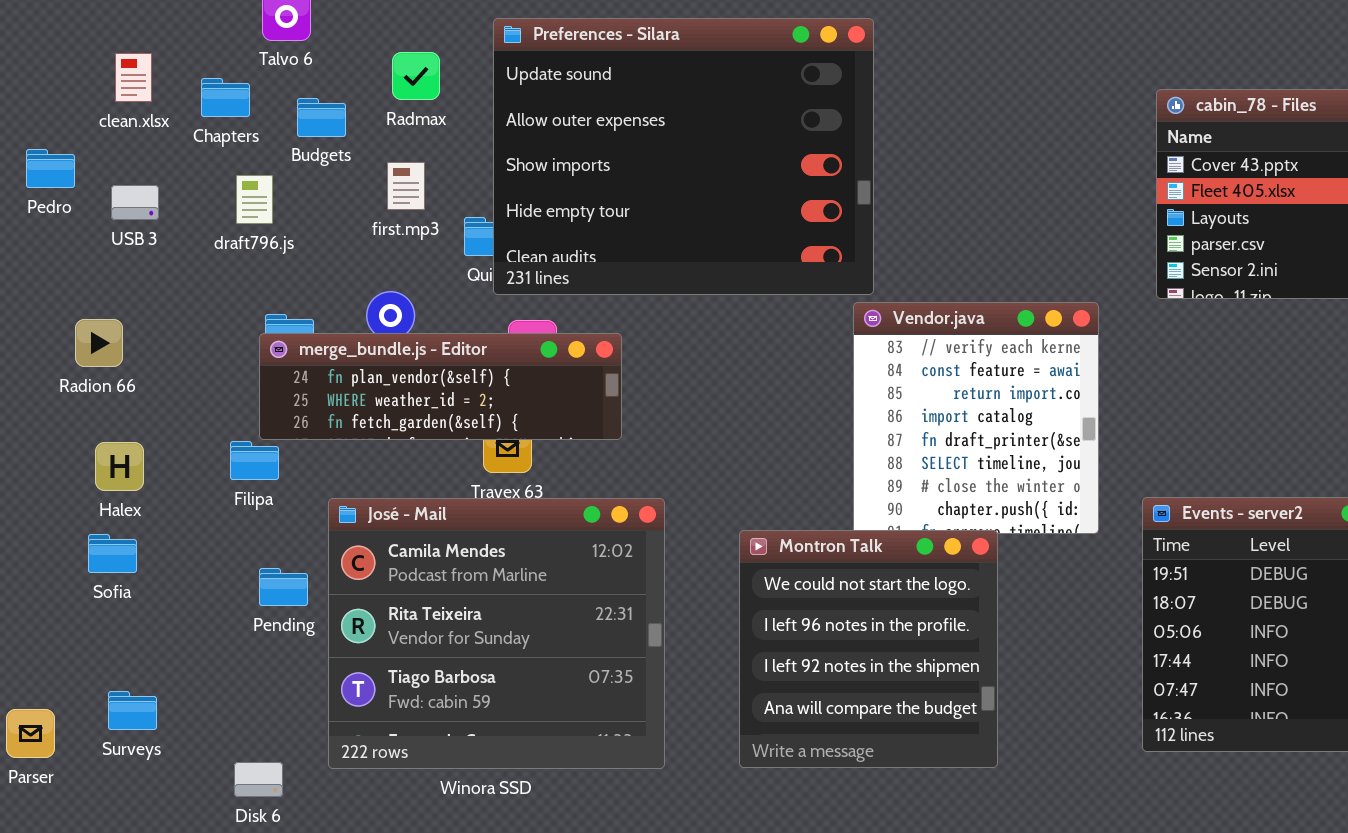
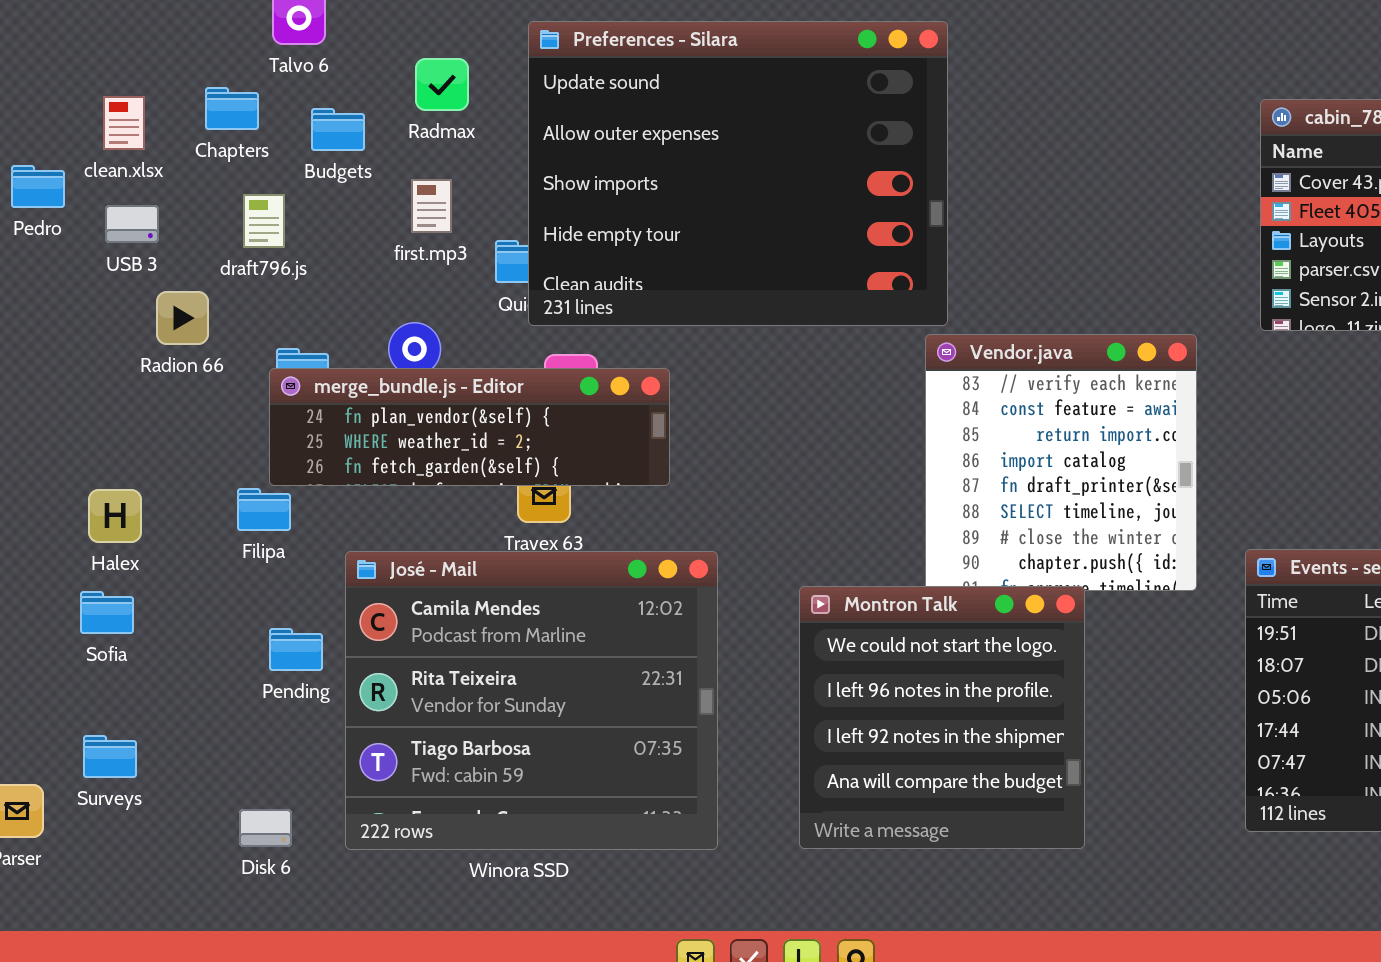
clean.xlsx: [115,53,152,102] -> [103,96,145,150], moved
Radion 66: [75,319,123,367] -> [156,291,209,345], moved
Surveys: [108,691,157,730] -> [83,735,137,778], moved
Disk 6: [234,762,283,797] -> [239,809,292,847], moved

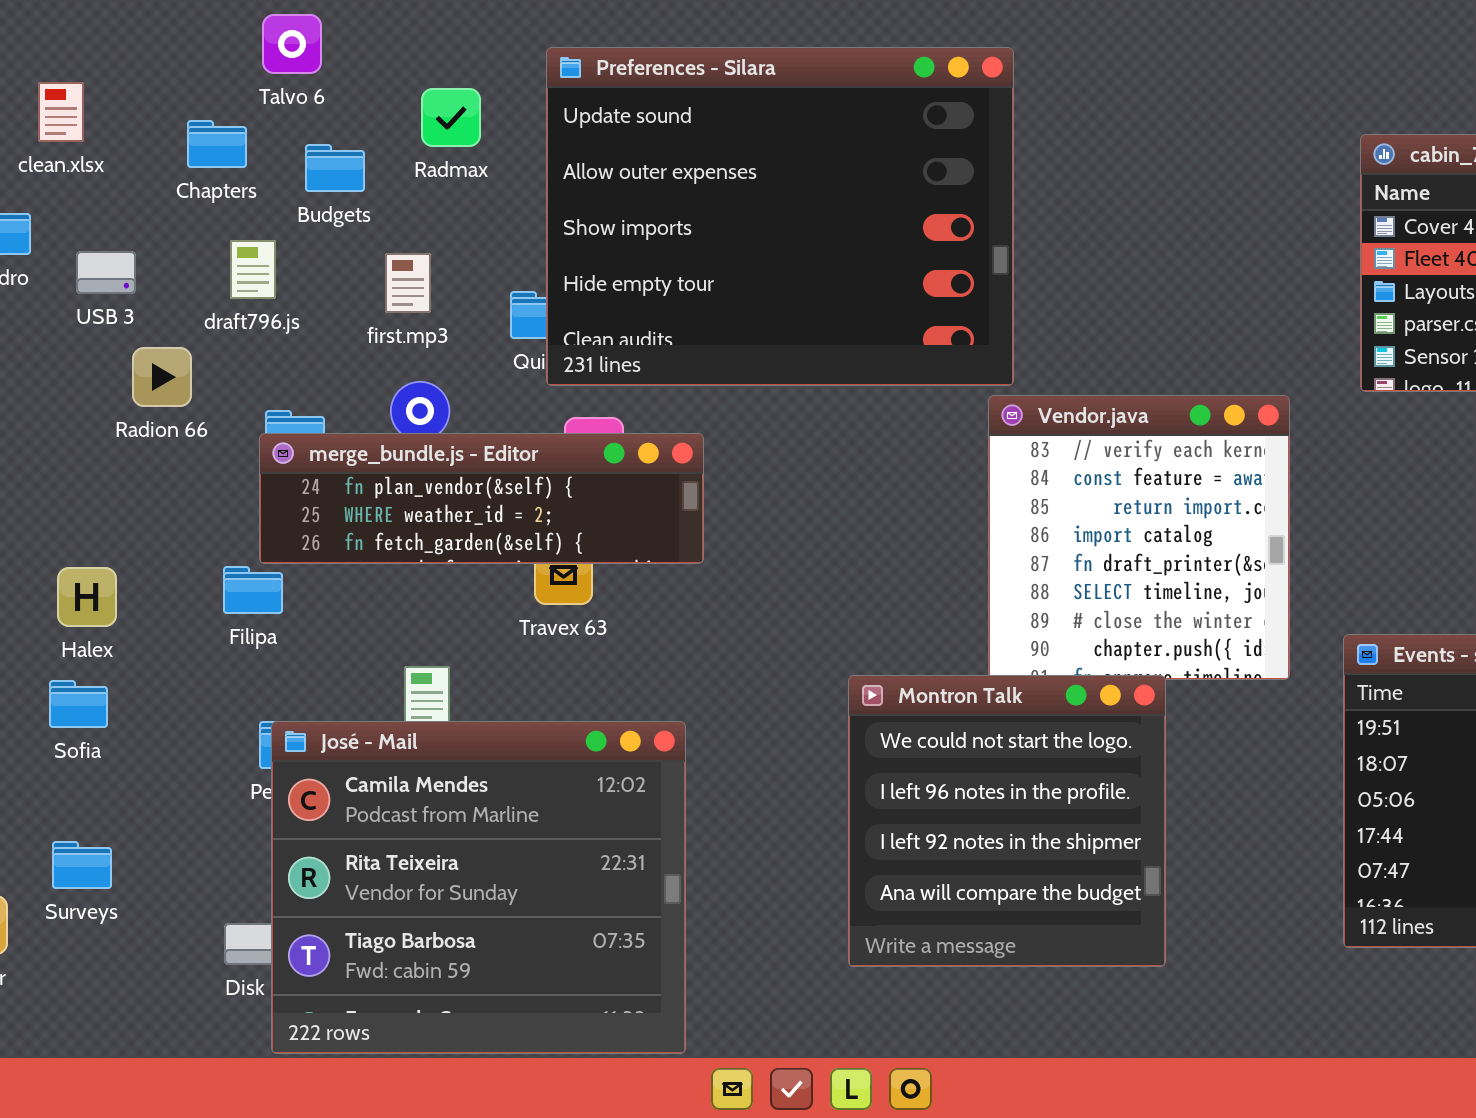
clean.xlsx: [103,96,145,150] -> [38,82,84,142], moved
first.mp3: [411,179,452,233] -> [385,253,431,313], moved
José - Mail: [345,551,718,850] -> [271,721,686,1054], moved

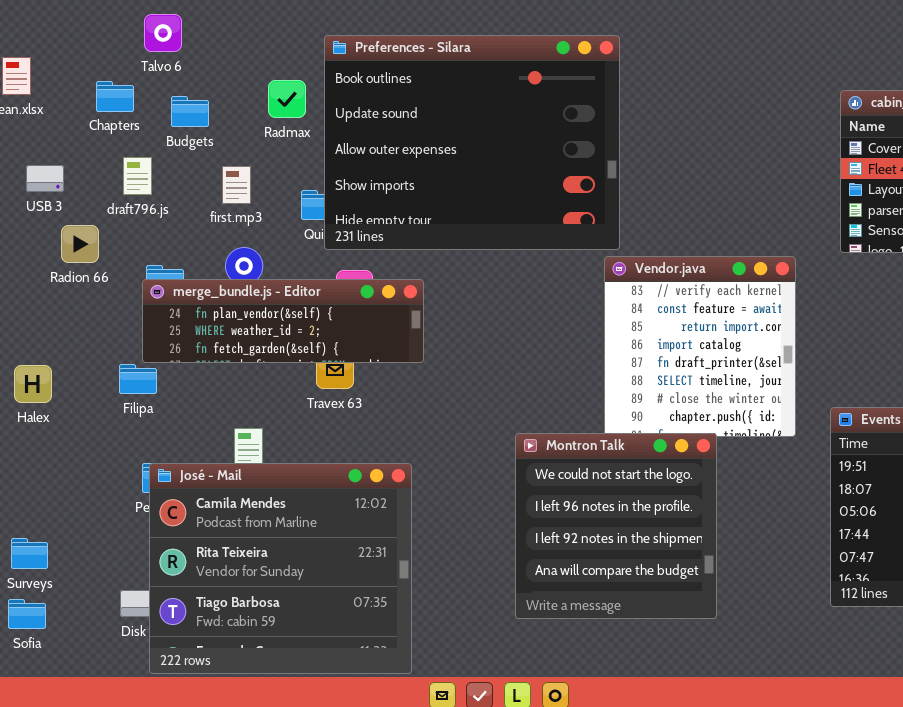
Preferences - Silara: [546,47,1014,386] -> [324,35,620,250], scrolled up 1 row
Radmax: [421,88,481,147] -> [268,80,306,118], moved
Sofia: [49,680,108,728] -> [8,599,46,629], moved

